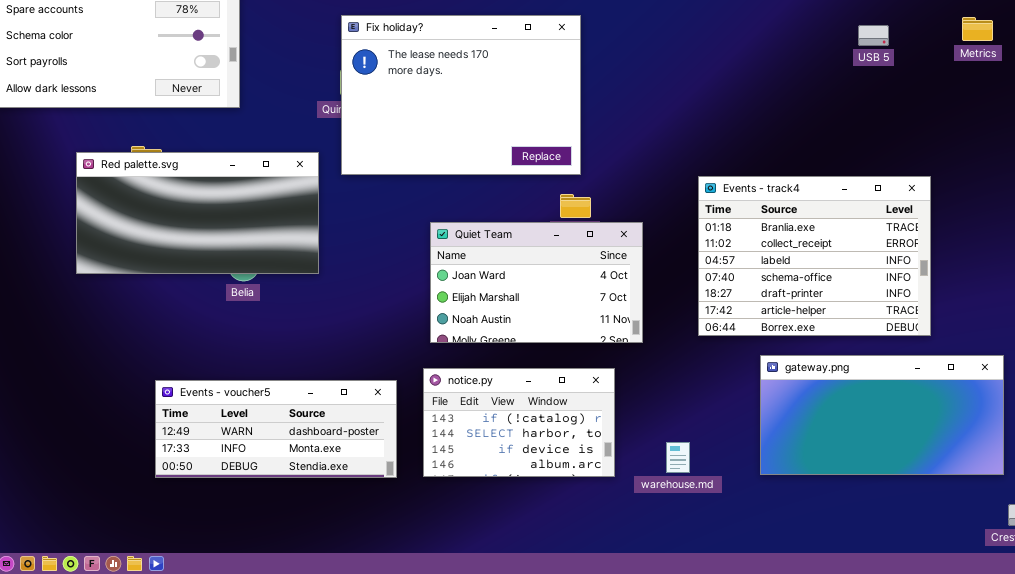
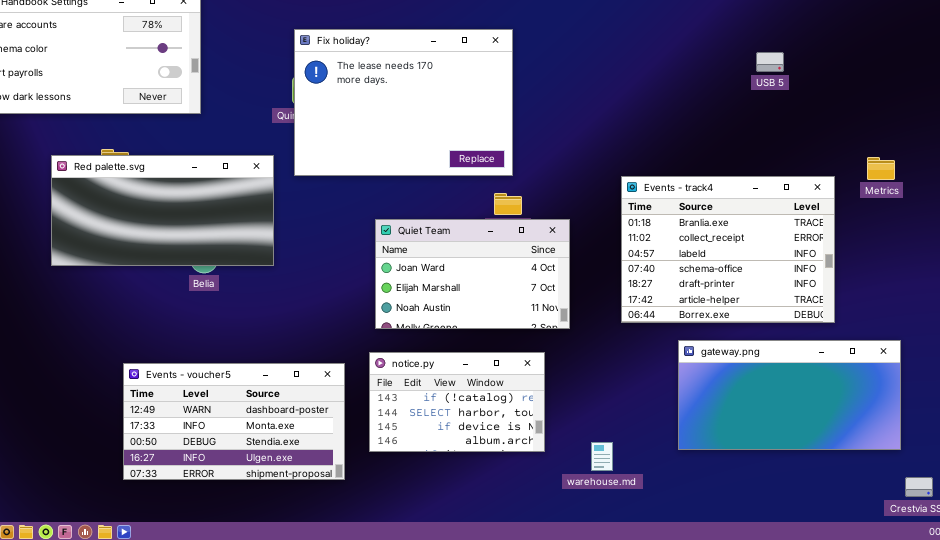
Metrics: [962,17,993,41] -> [867,157,895,180], moved
USB 5: [858,25,889,46] -> [756,52,784,72], moved
Events - voucher5: [155,380,397,478] -> [123,363,345,480], resized
warehouse.md: [666,442,690,473] -> [591,442,613,471], moved

